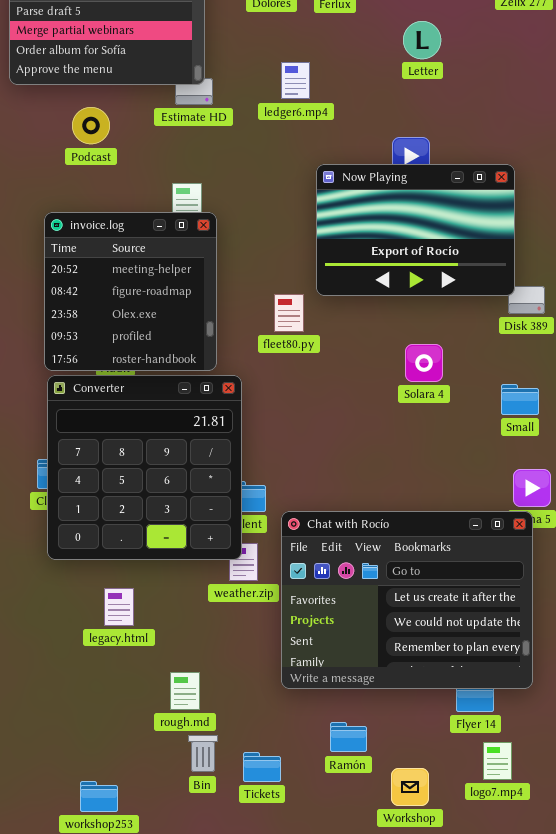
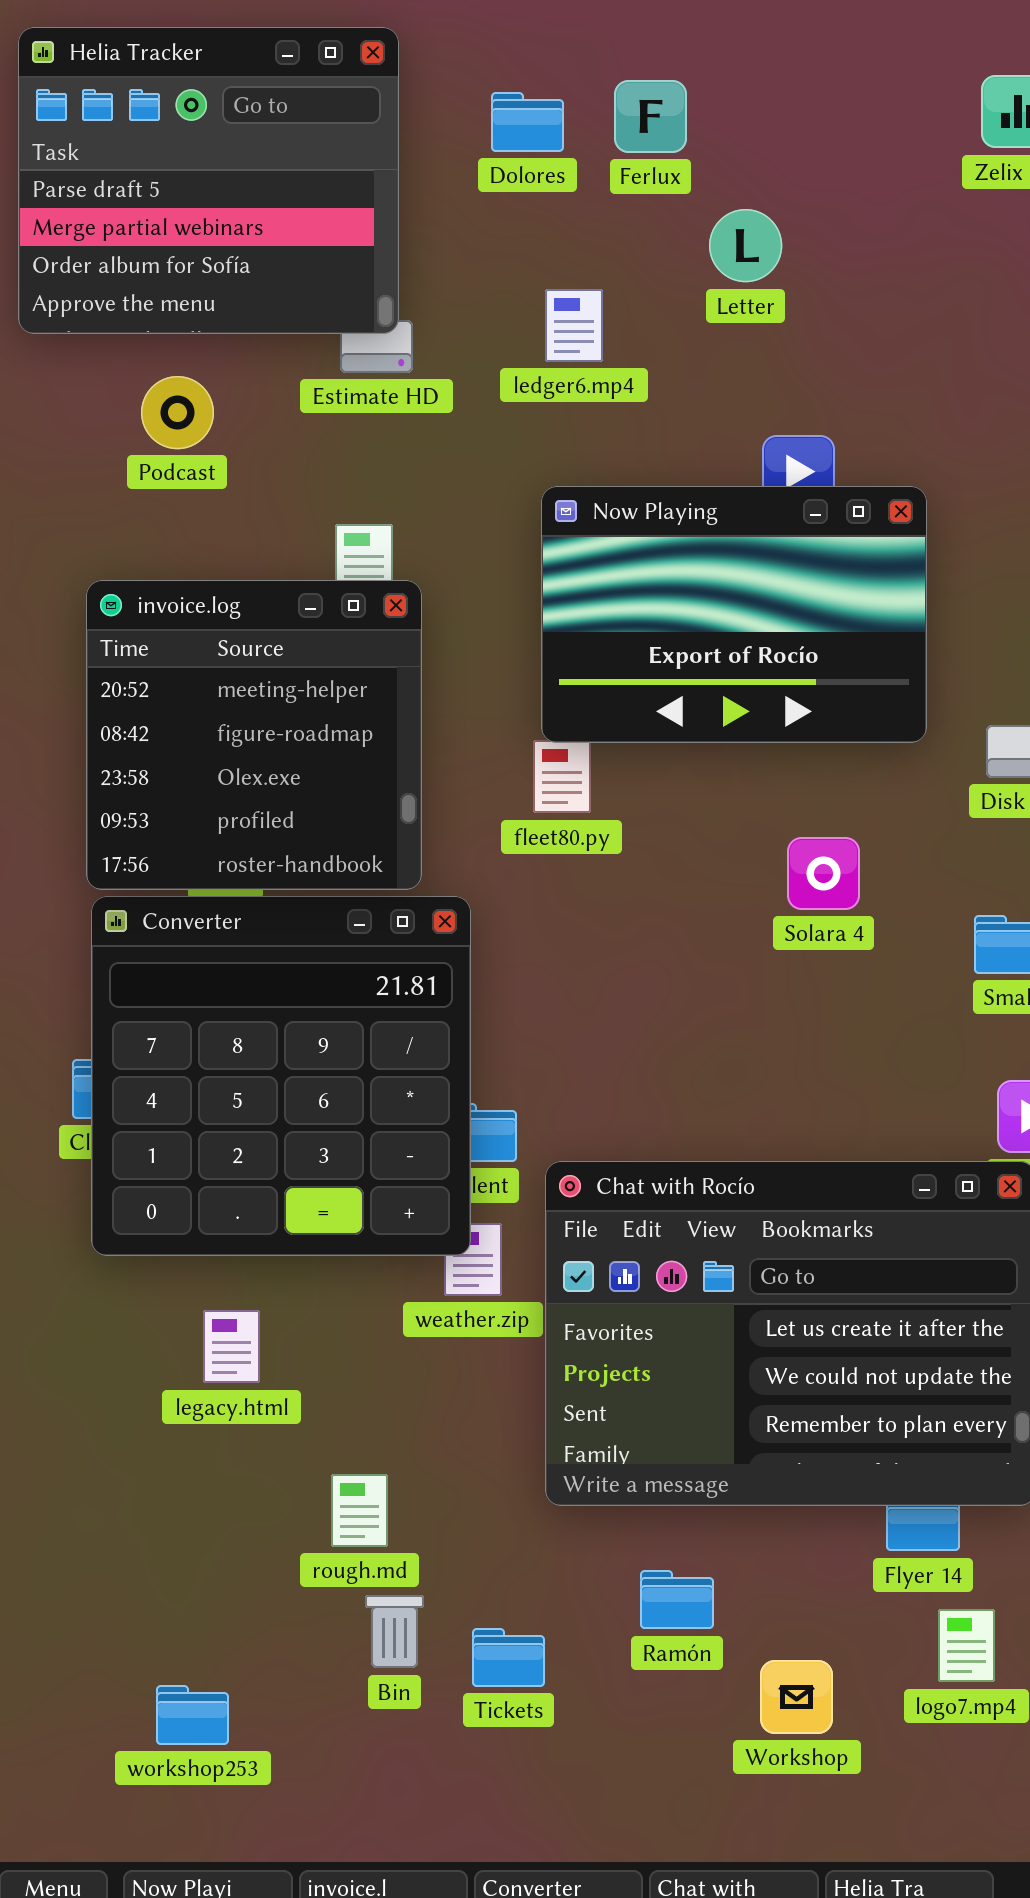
Letter: [403,21,441,59] -> [709,209,782,282], moved
Now Playing: [316,164,515,296] -> [541,486,927,743], moved

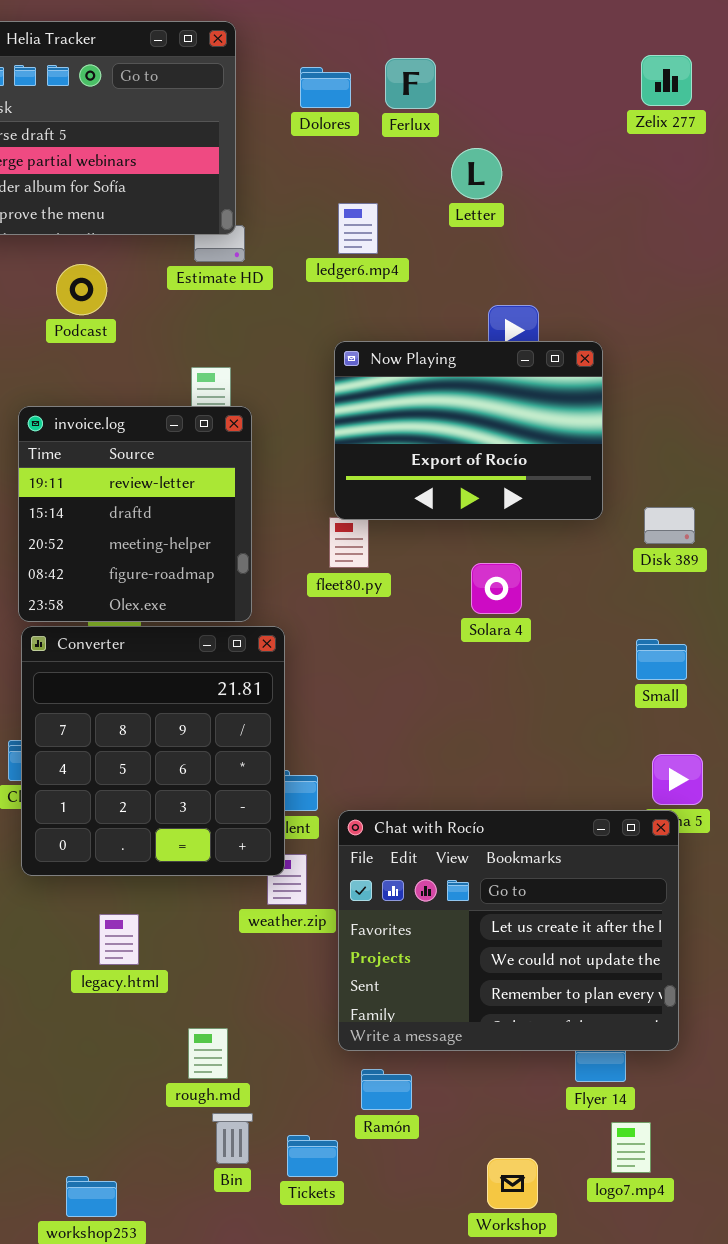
invoice.log: [86,580,422,890] -> [18,406,252,622], scrolled up 2 rows
Solara 4: [787,837,860,910] -> [471,563,522,614], moved
Ramón: [640,1570,714,1629] -> [361,1069,412,1110], moved

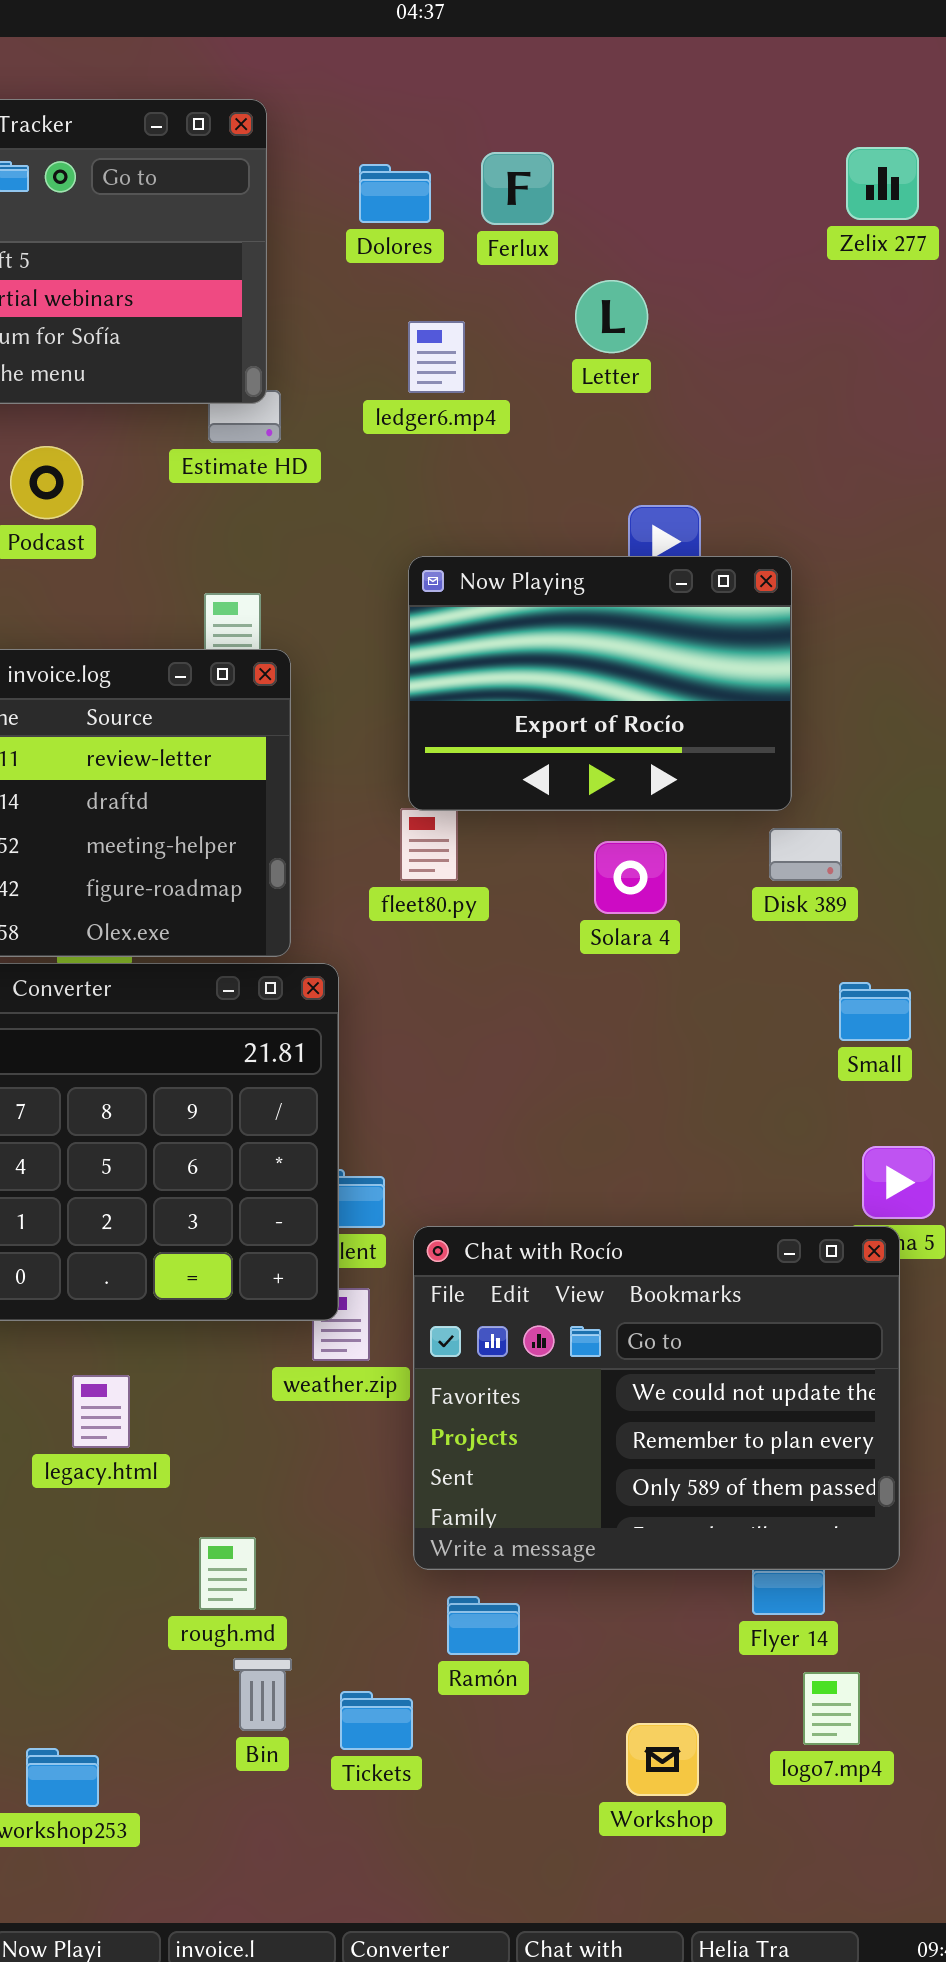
ledger6.mp4: [338,203,378,254] -> [408,321,465,393], moved
Disk 389: [644,507,695,544] -> [769,828,842,881], moved
Solara 4: [471,563,522,614] -> [594,841,667,914], moved
Chat with Rocío: [338,810,679,1051] -> [413,1226,900,1570], scrolled down 1 row

